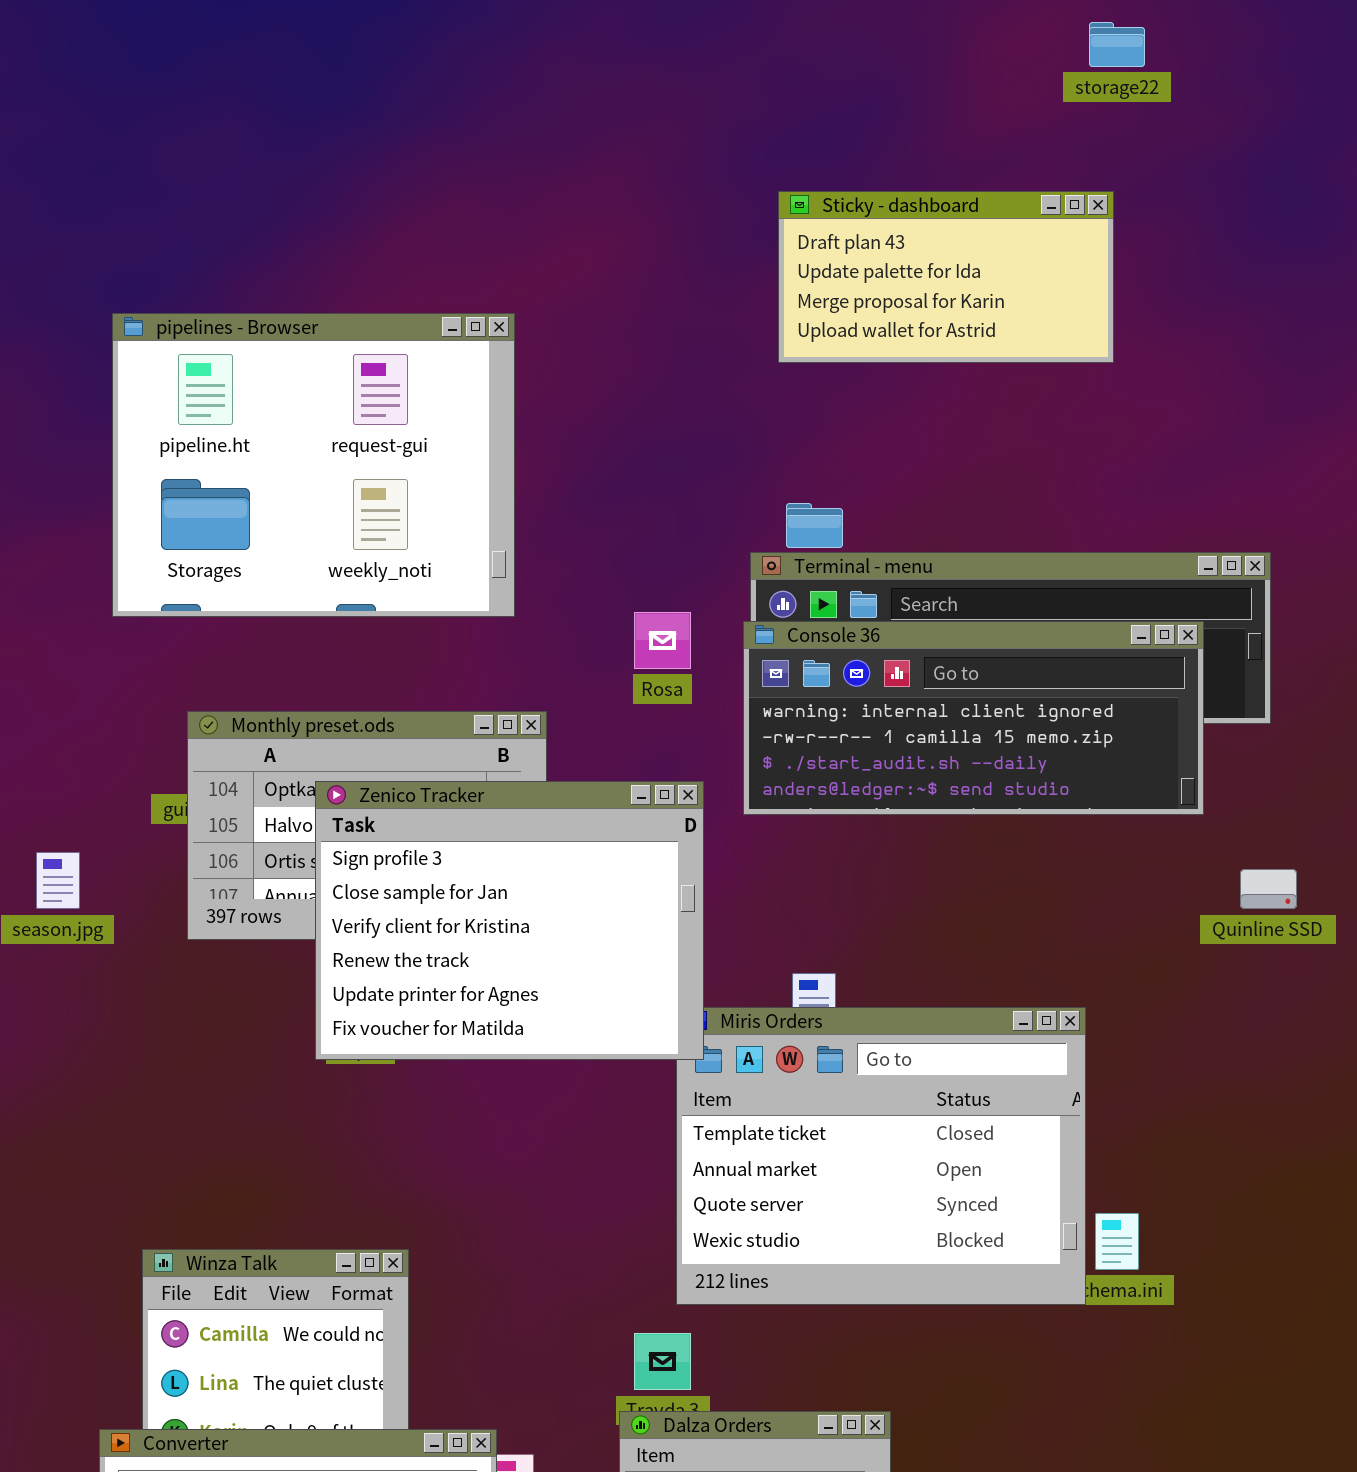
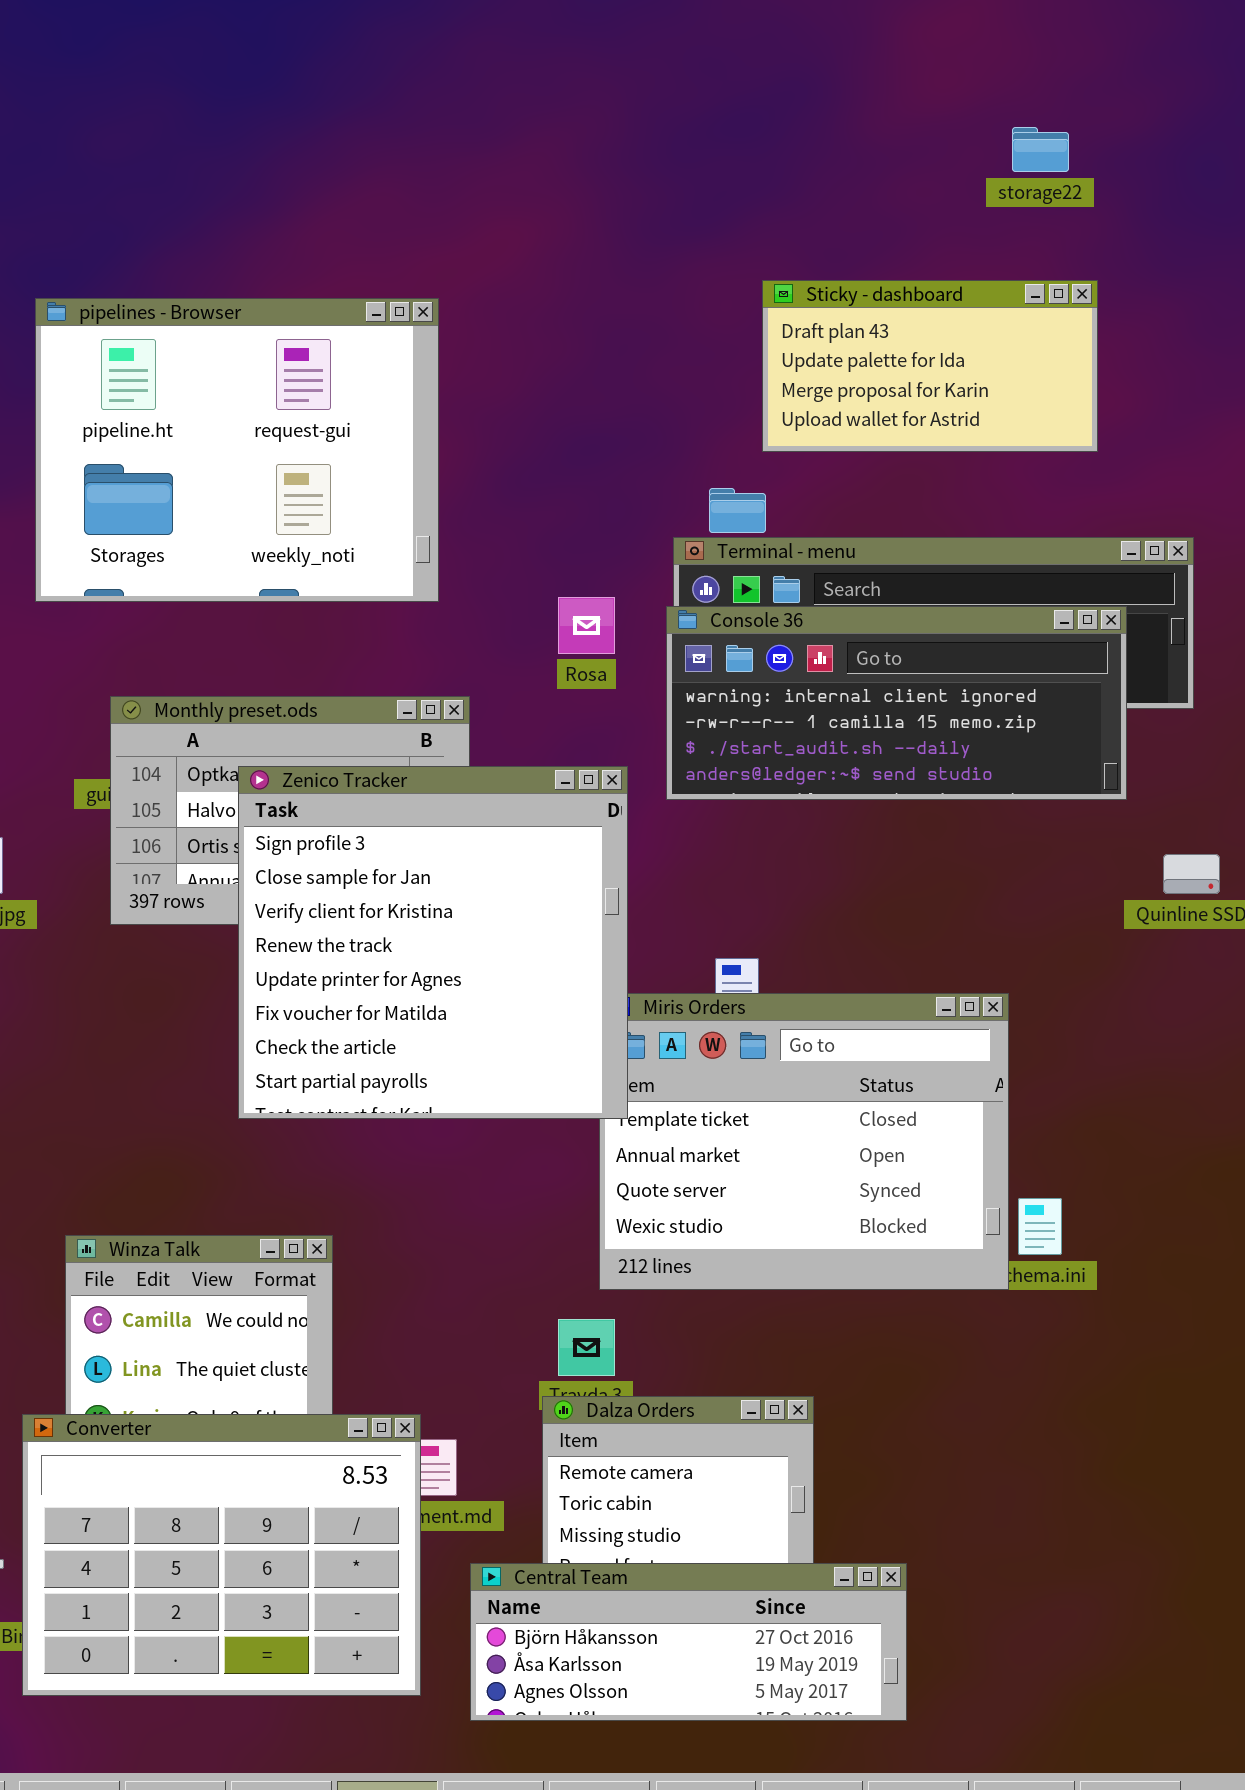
storage22: [1089,22,1145,67] -> [1012,127,1069,172], moved
Sticky - dashboard: [778,191,1114,363] -> [762,280,1098,452], moved
Zenico Tracker: [315,781,704,1060] -> [238,766,628,1119], resized

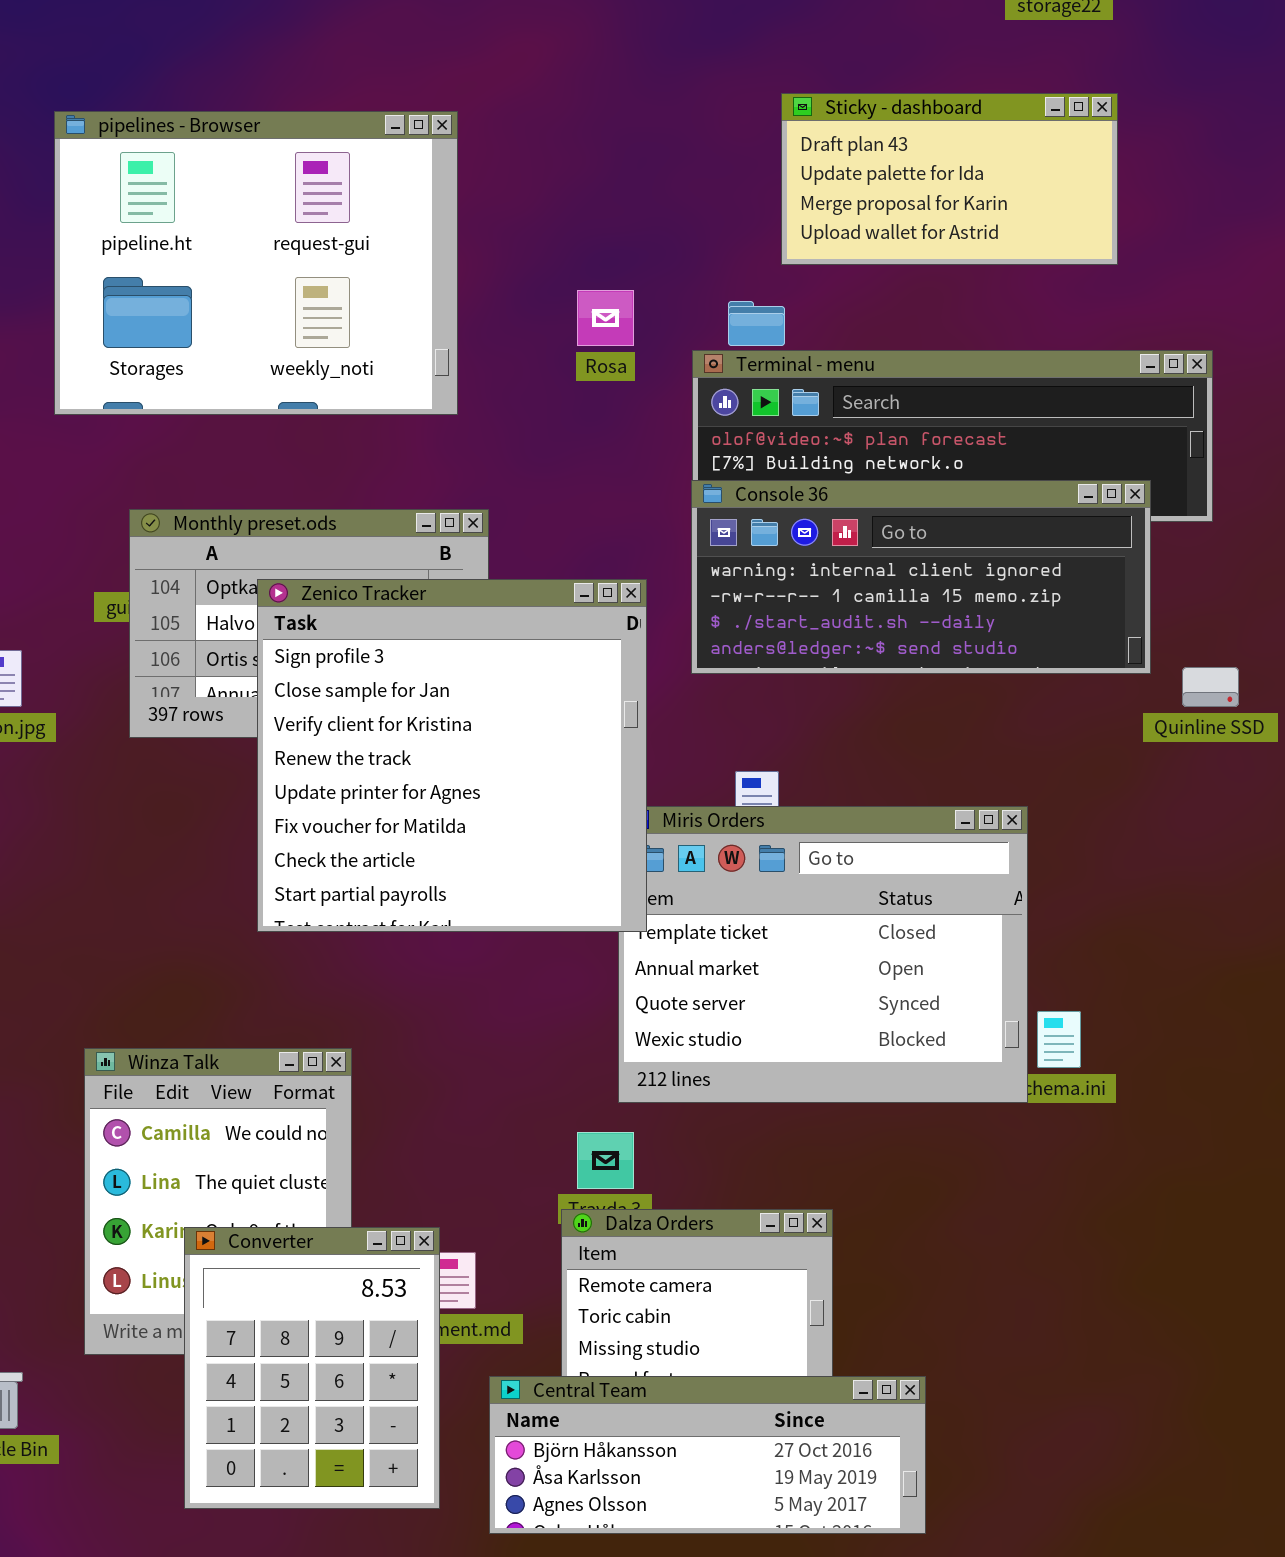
Rosa: [558,597,615,654] -> [577,290,634,346], moved
Console 36: [666,606,1127,800] -> [691,480,1151,674], moved
Converter: [22,1414,421,1696] -> [184,1227,440,1509], resized

